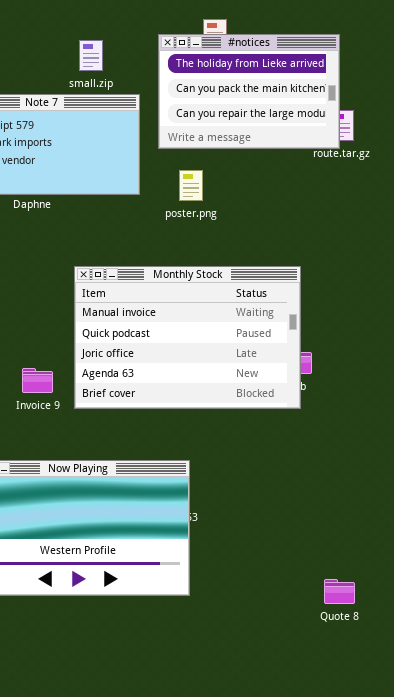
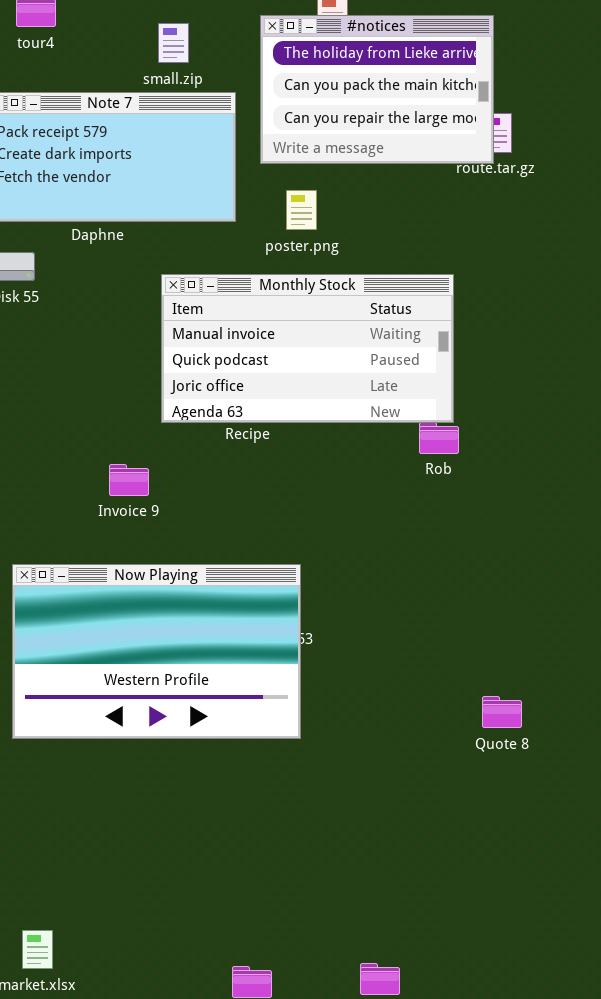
Monthly Stock: [74,266,301,409] -> [161,274,454,423], moved, resized
Invoice 9: [22,368,53,393] -> [109,464,149,496], moved
Quote 8: [324,579,355,604] -> [482,696,522,728], moved

